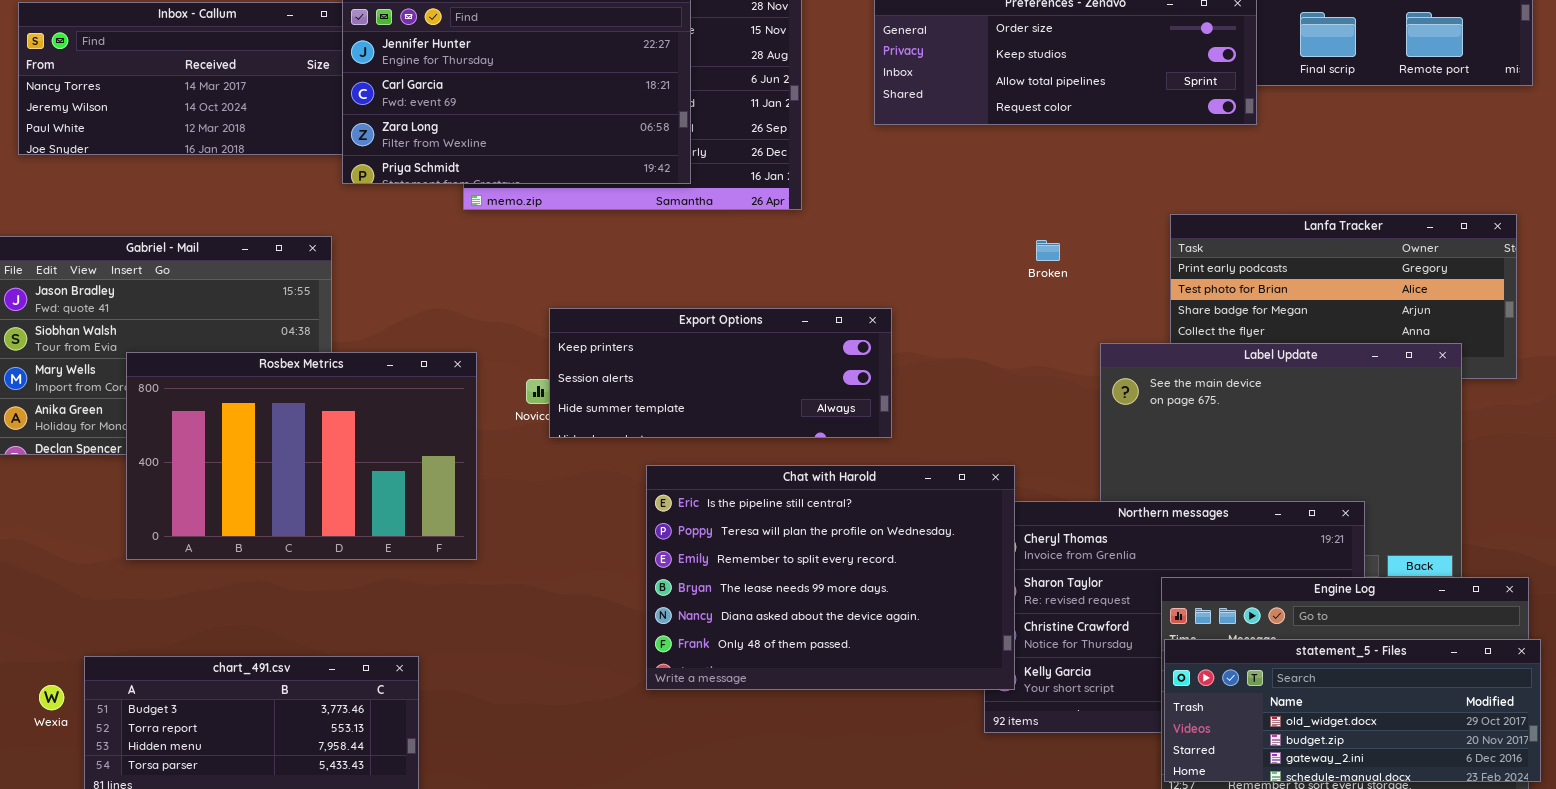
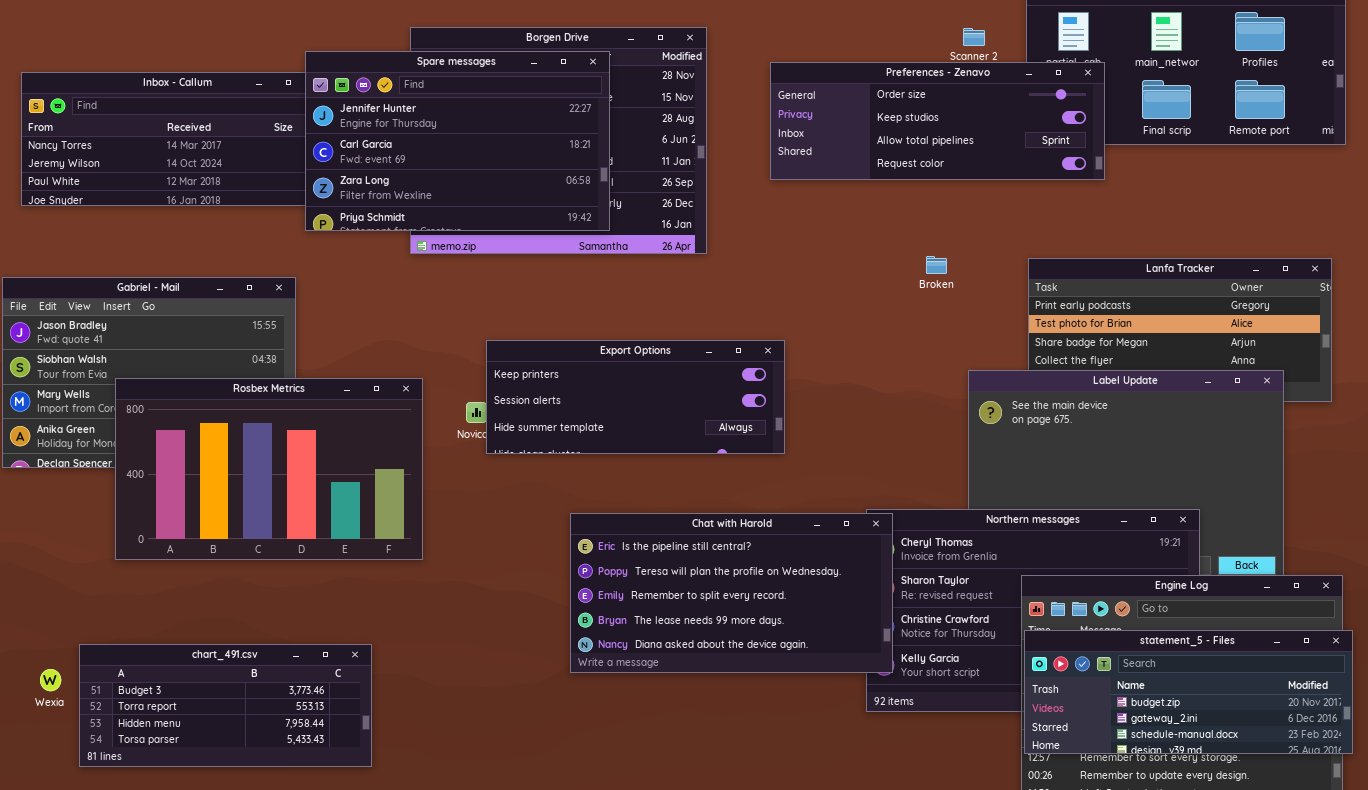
Broken: [1036,240,1060,261] -> [926,256,947,274], moved
Chat with Harold: [646,465,1015,690] -> [570,513,893,673], resized
statement_5 - Files: [1164,639,1541,782] -> [1024,630,1353,754], scrolled down 1 row

